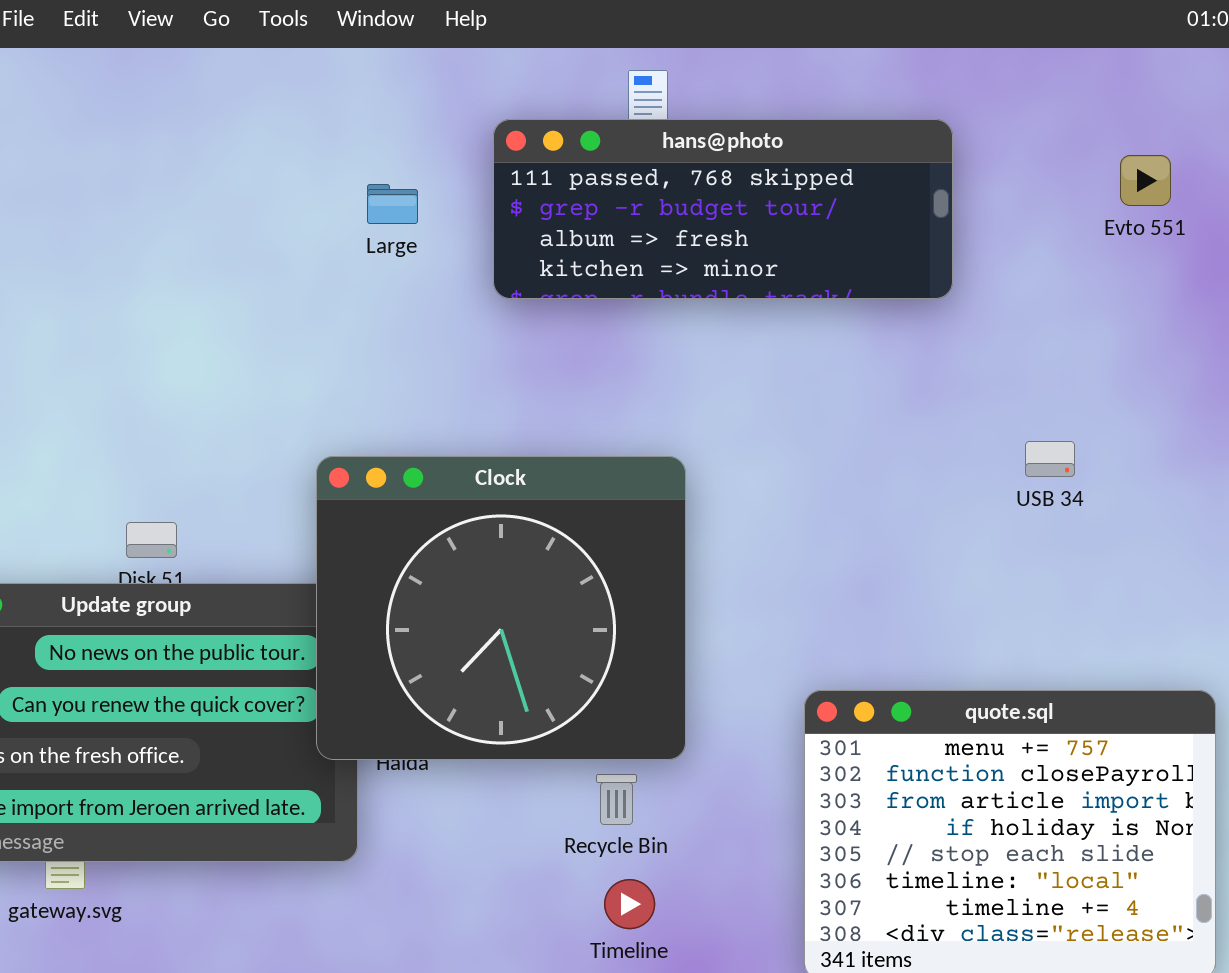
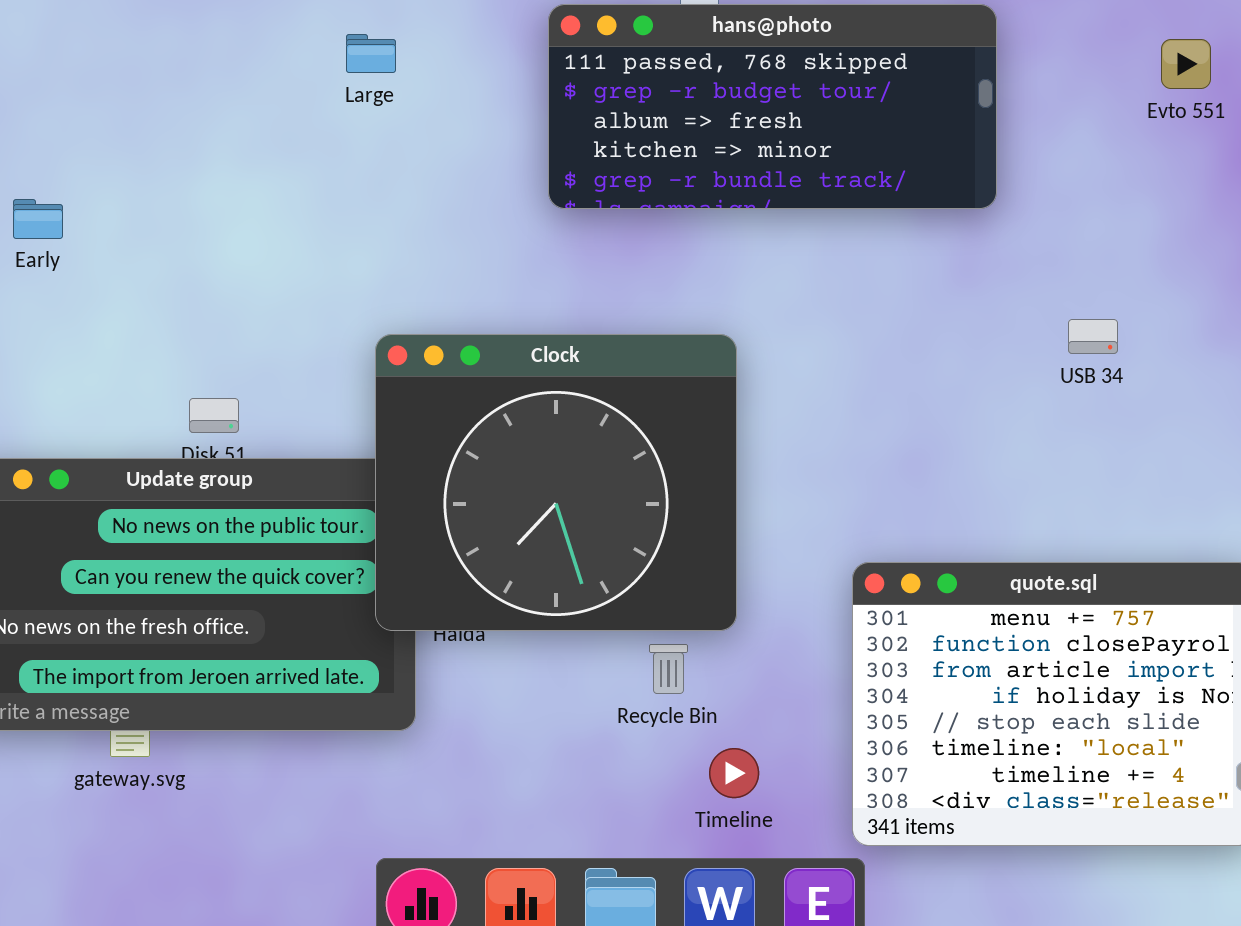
hans@photo: [493,119,953,299] -> [548,4,997,209], resized
Large: [367,184,418,224] -> [346,34,396,73], moved
Timeline: [604,879,655,929] -> [709,748,759,798], moved

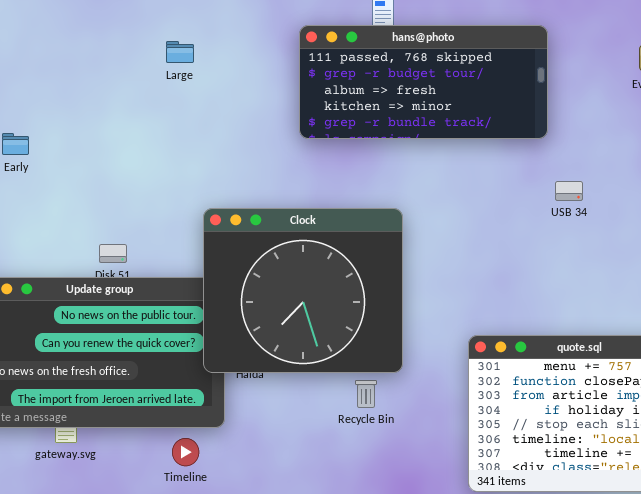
Large: [346,34,396,73] -> [166,41,194,63], moved
USB 34: [1068,319,1118,354] -> [555,181,583,201], moved
Timeline: [709,748,759,798] -> [172,438,199,466], moved

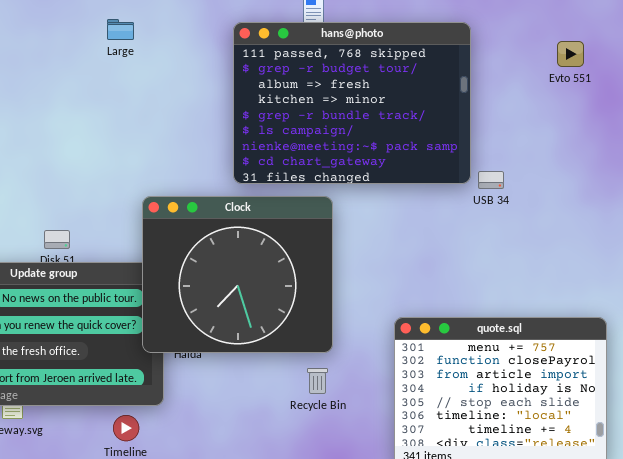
hans@photo: [299,25,548,139] -> [233,22,471,184], resized
Large: [166,41,194,63] -> [107,19,134,40], moved
Recycle Bin: [355,380,377,408] -> [307,368,328,394], moved

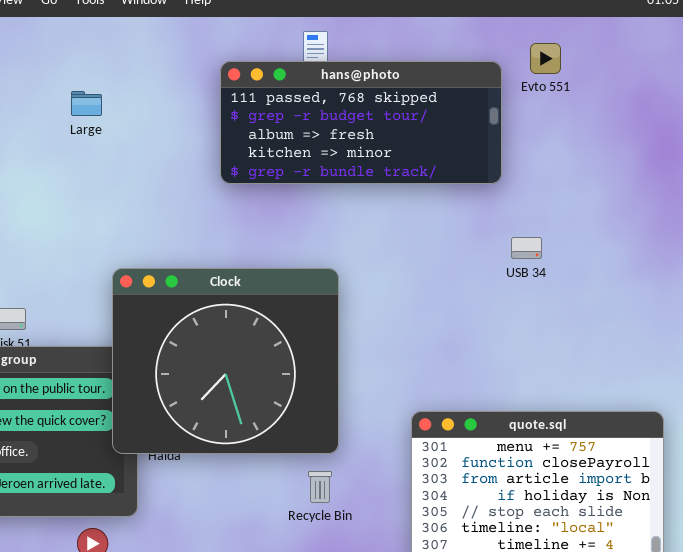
Large: [107,19,134,40] -> [71,91,102,116], moved
hans@photo: [233,22,471,184] -> [220,61,502,184], resized
Evto 551: [557,41,584,67] -> [530,43,561,74], moved

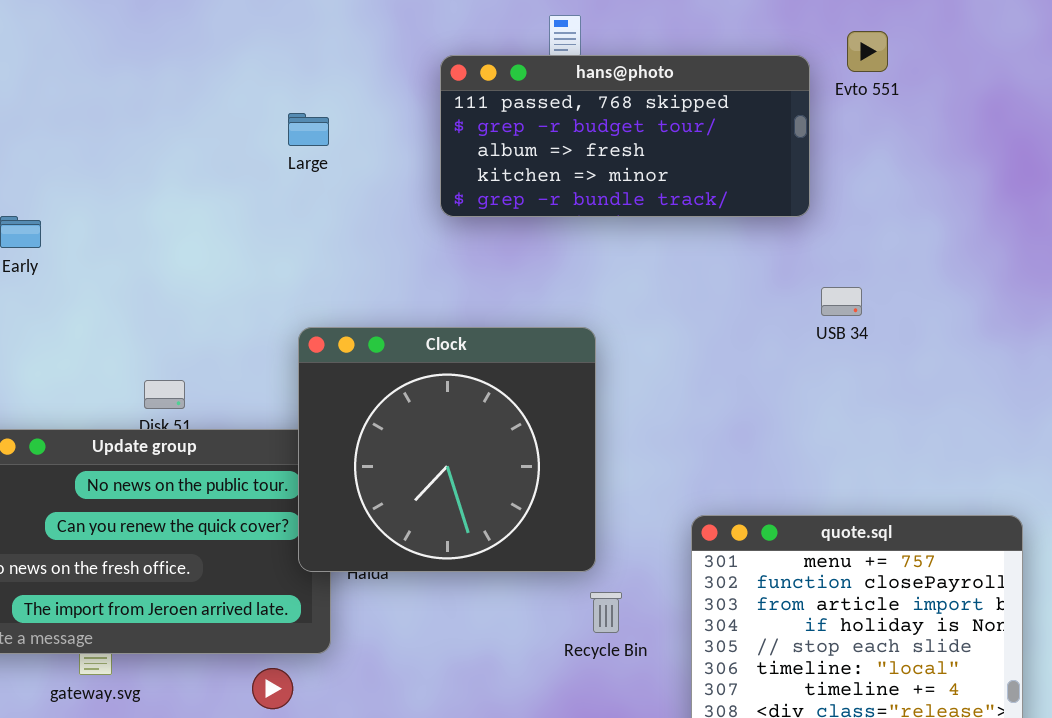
Large: [71,91,102,116] -> [288,113,329,146], moved
Recycle Bin: [308,471,332,503] -> [590,592,622,633], moved

